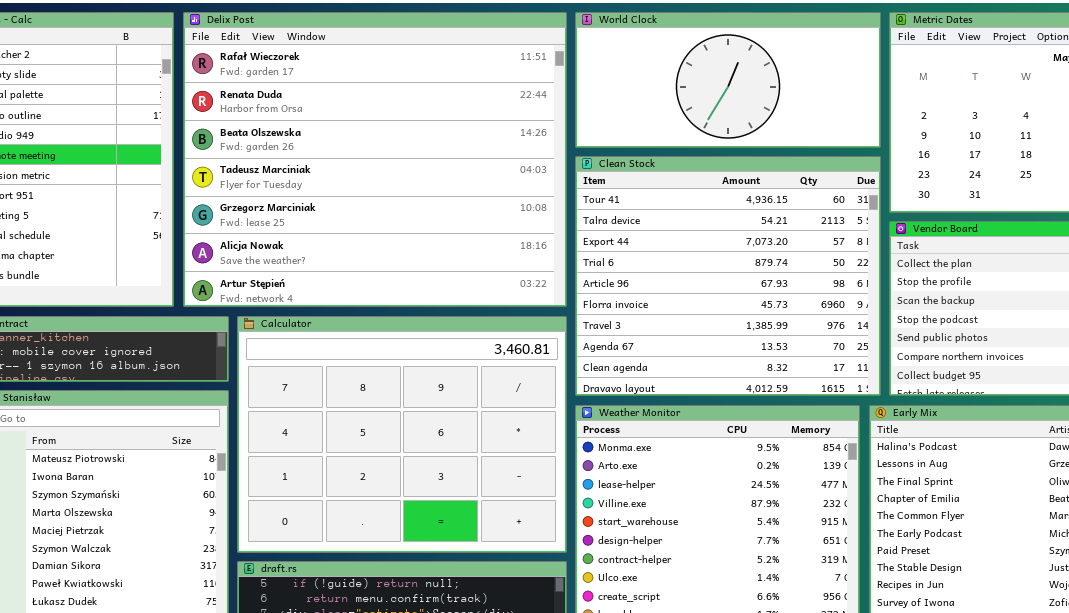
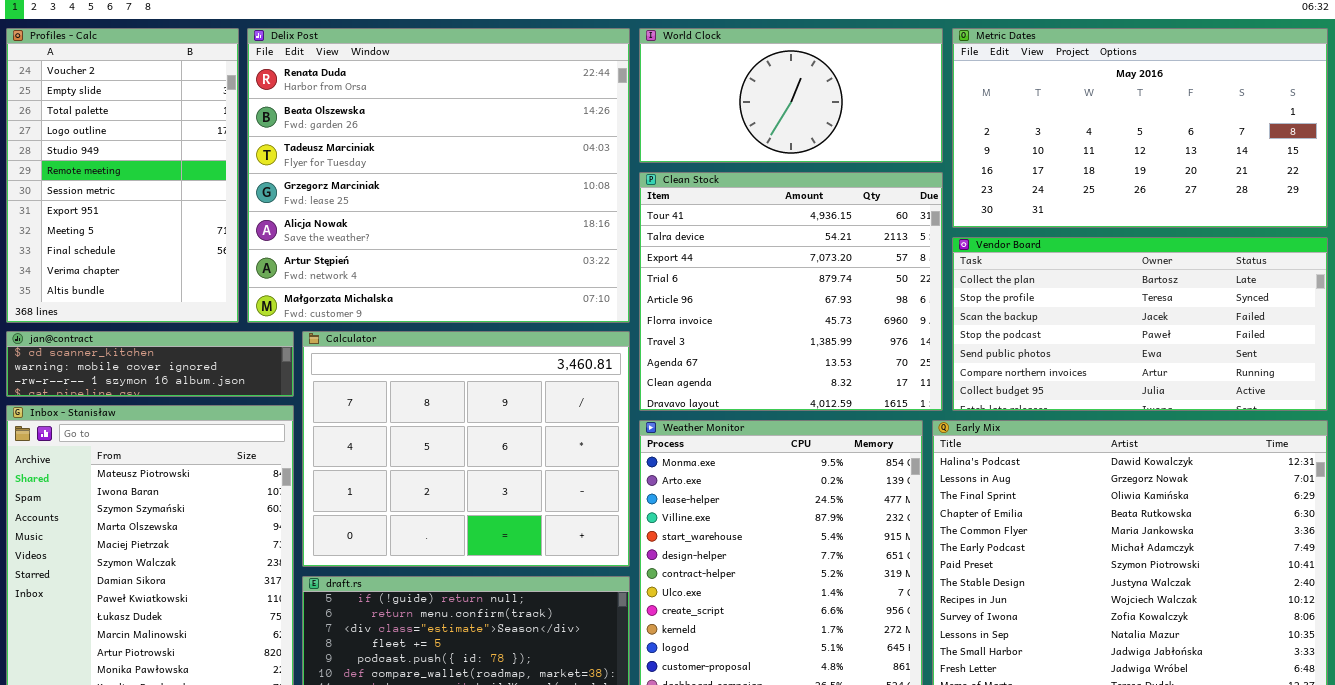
Delix Post: [183,12,567,307] -> [247,28,630,323], scrolled down 1 row

